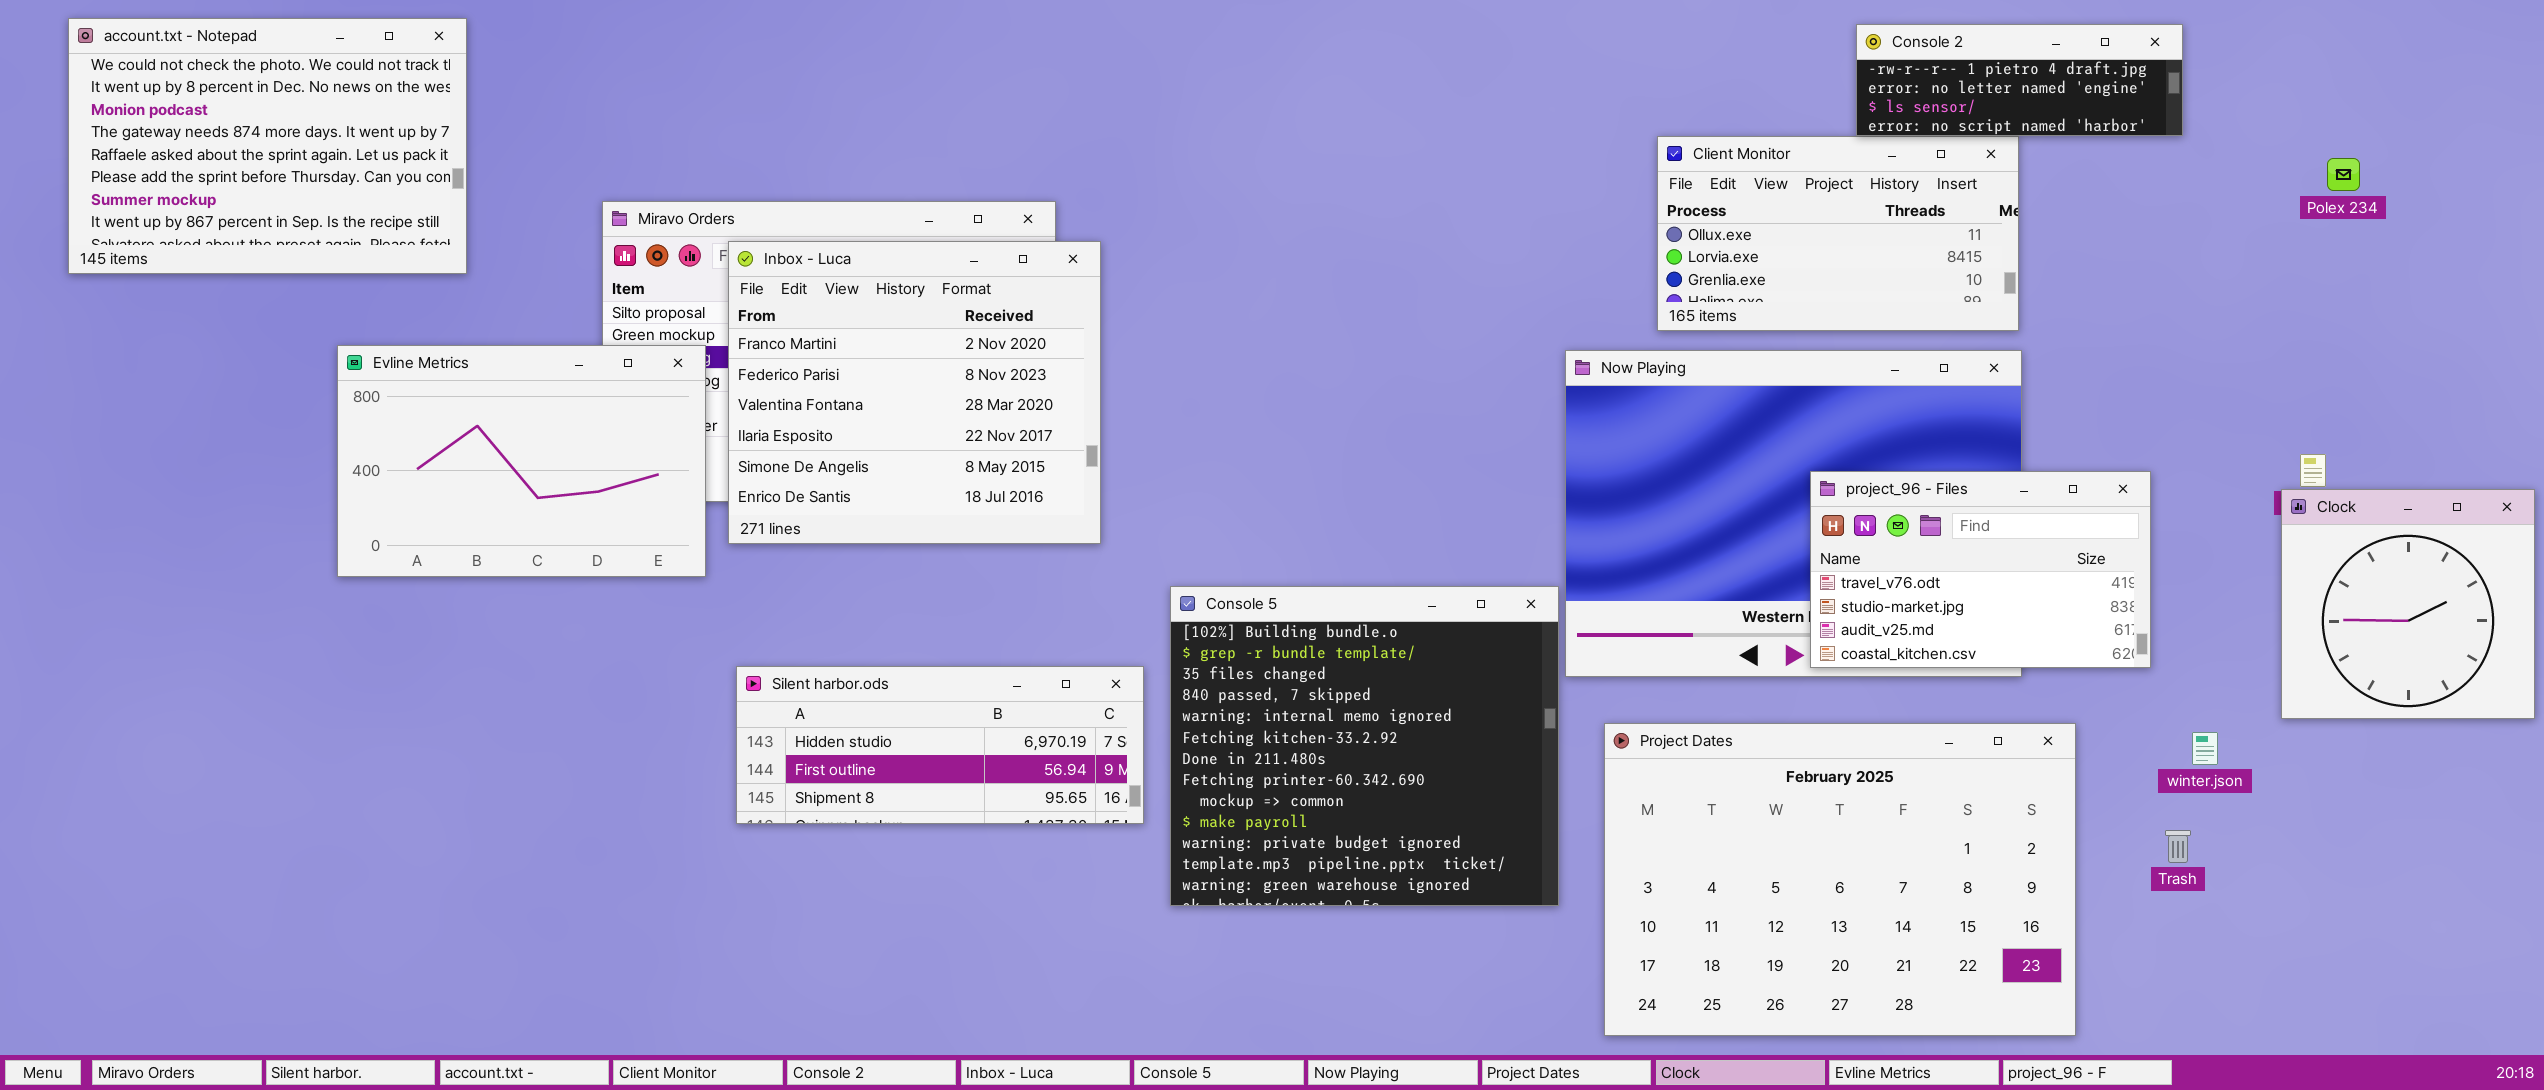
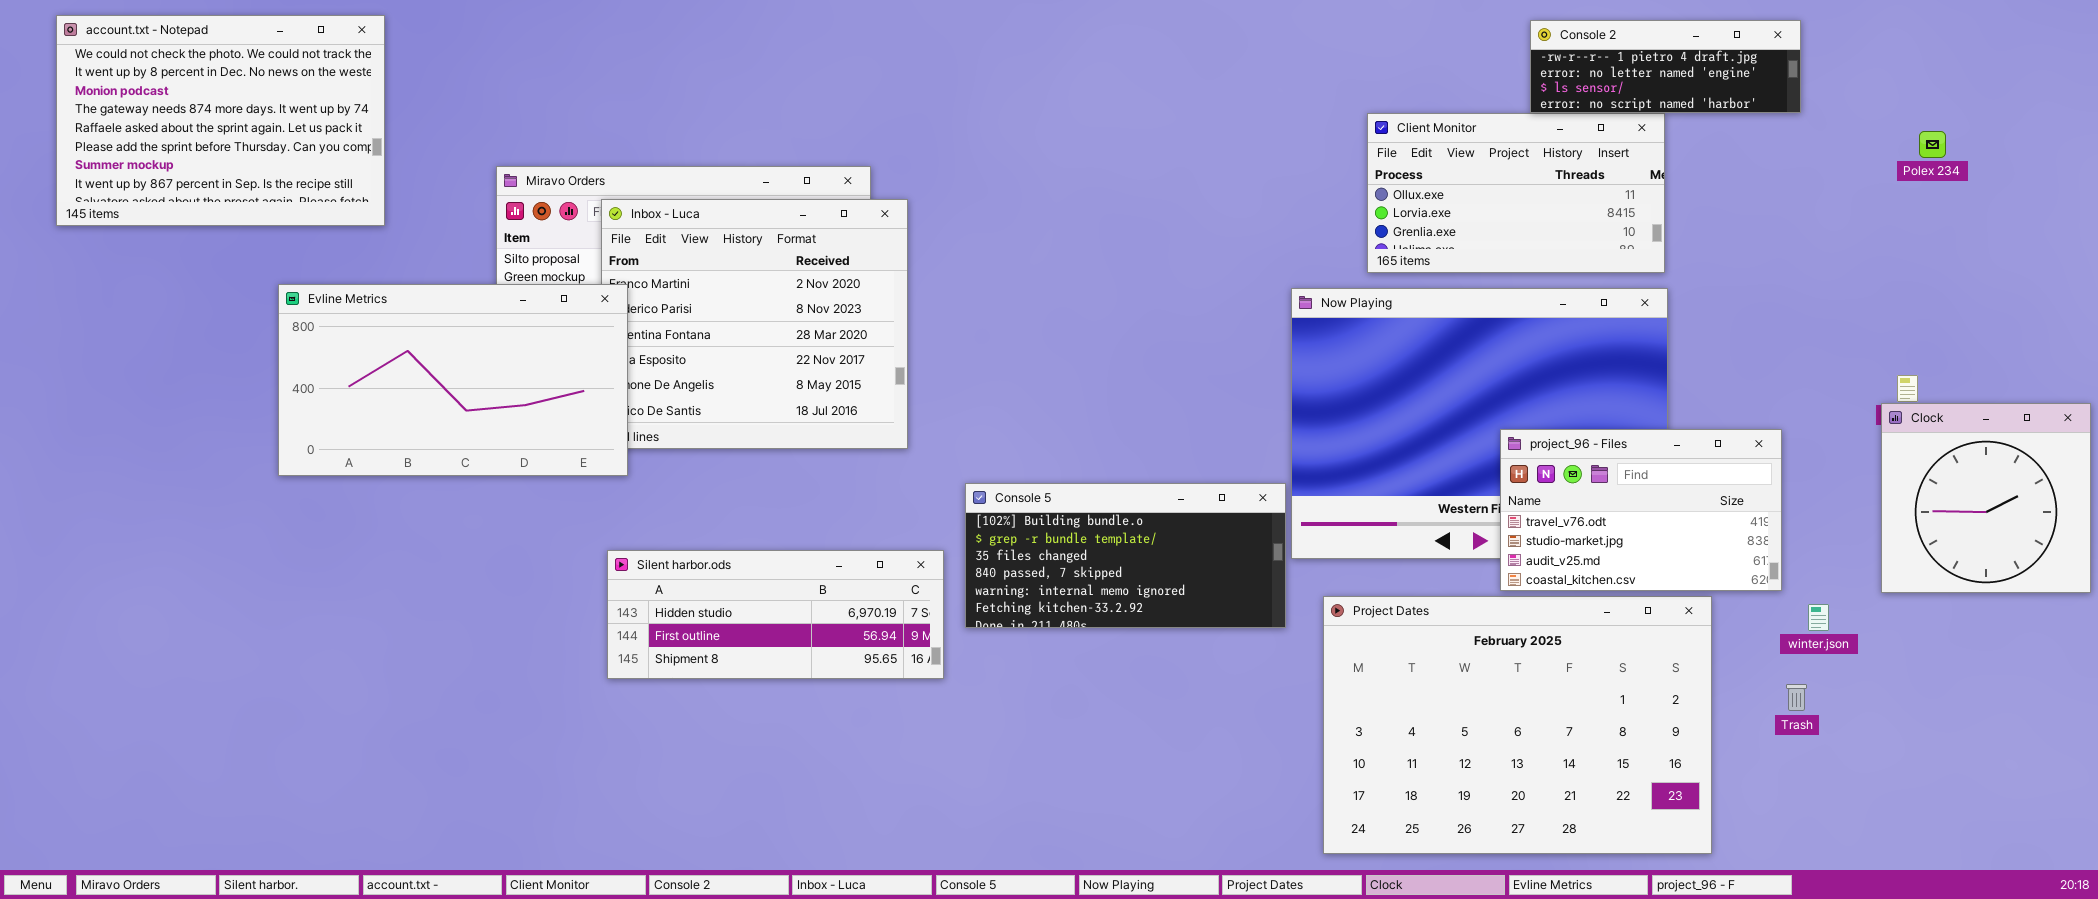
Evline Metrics: [337,345,706,577] -> [278,284,628,476], resized
project_96 - Files: [1810,471,2151,668] -> [1500,429,1782,591], moved
Console 5: [1170,586,1559,906] -> [965,483,1286,628], resized

